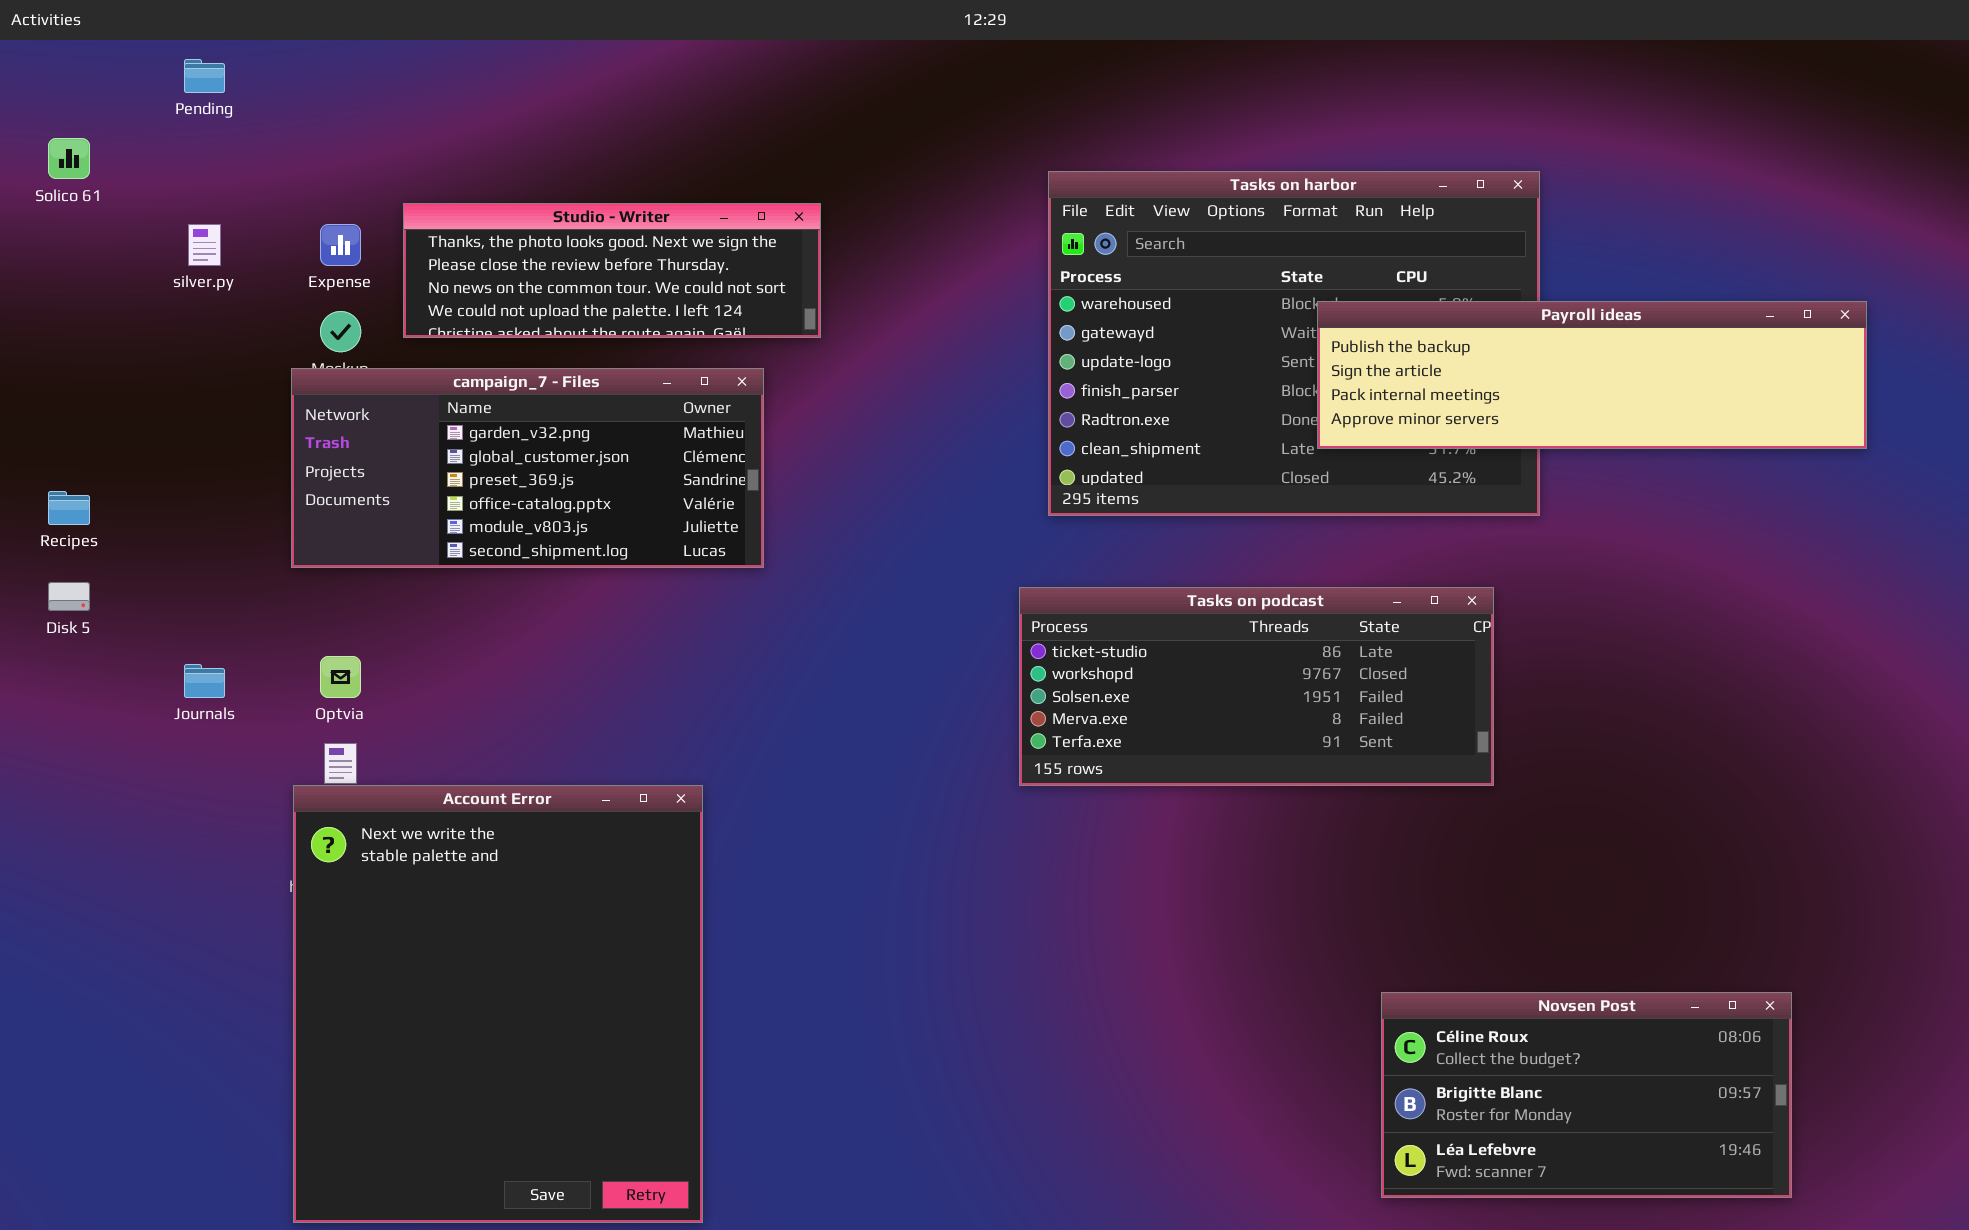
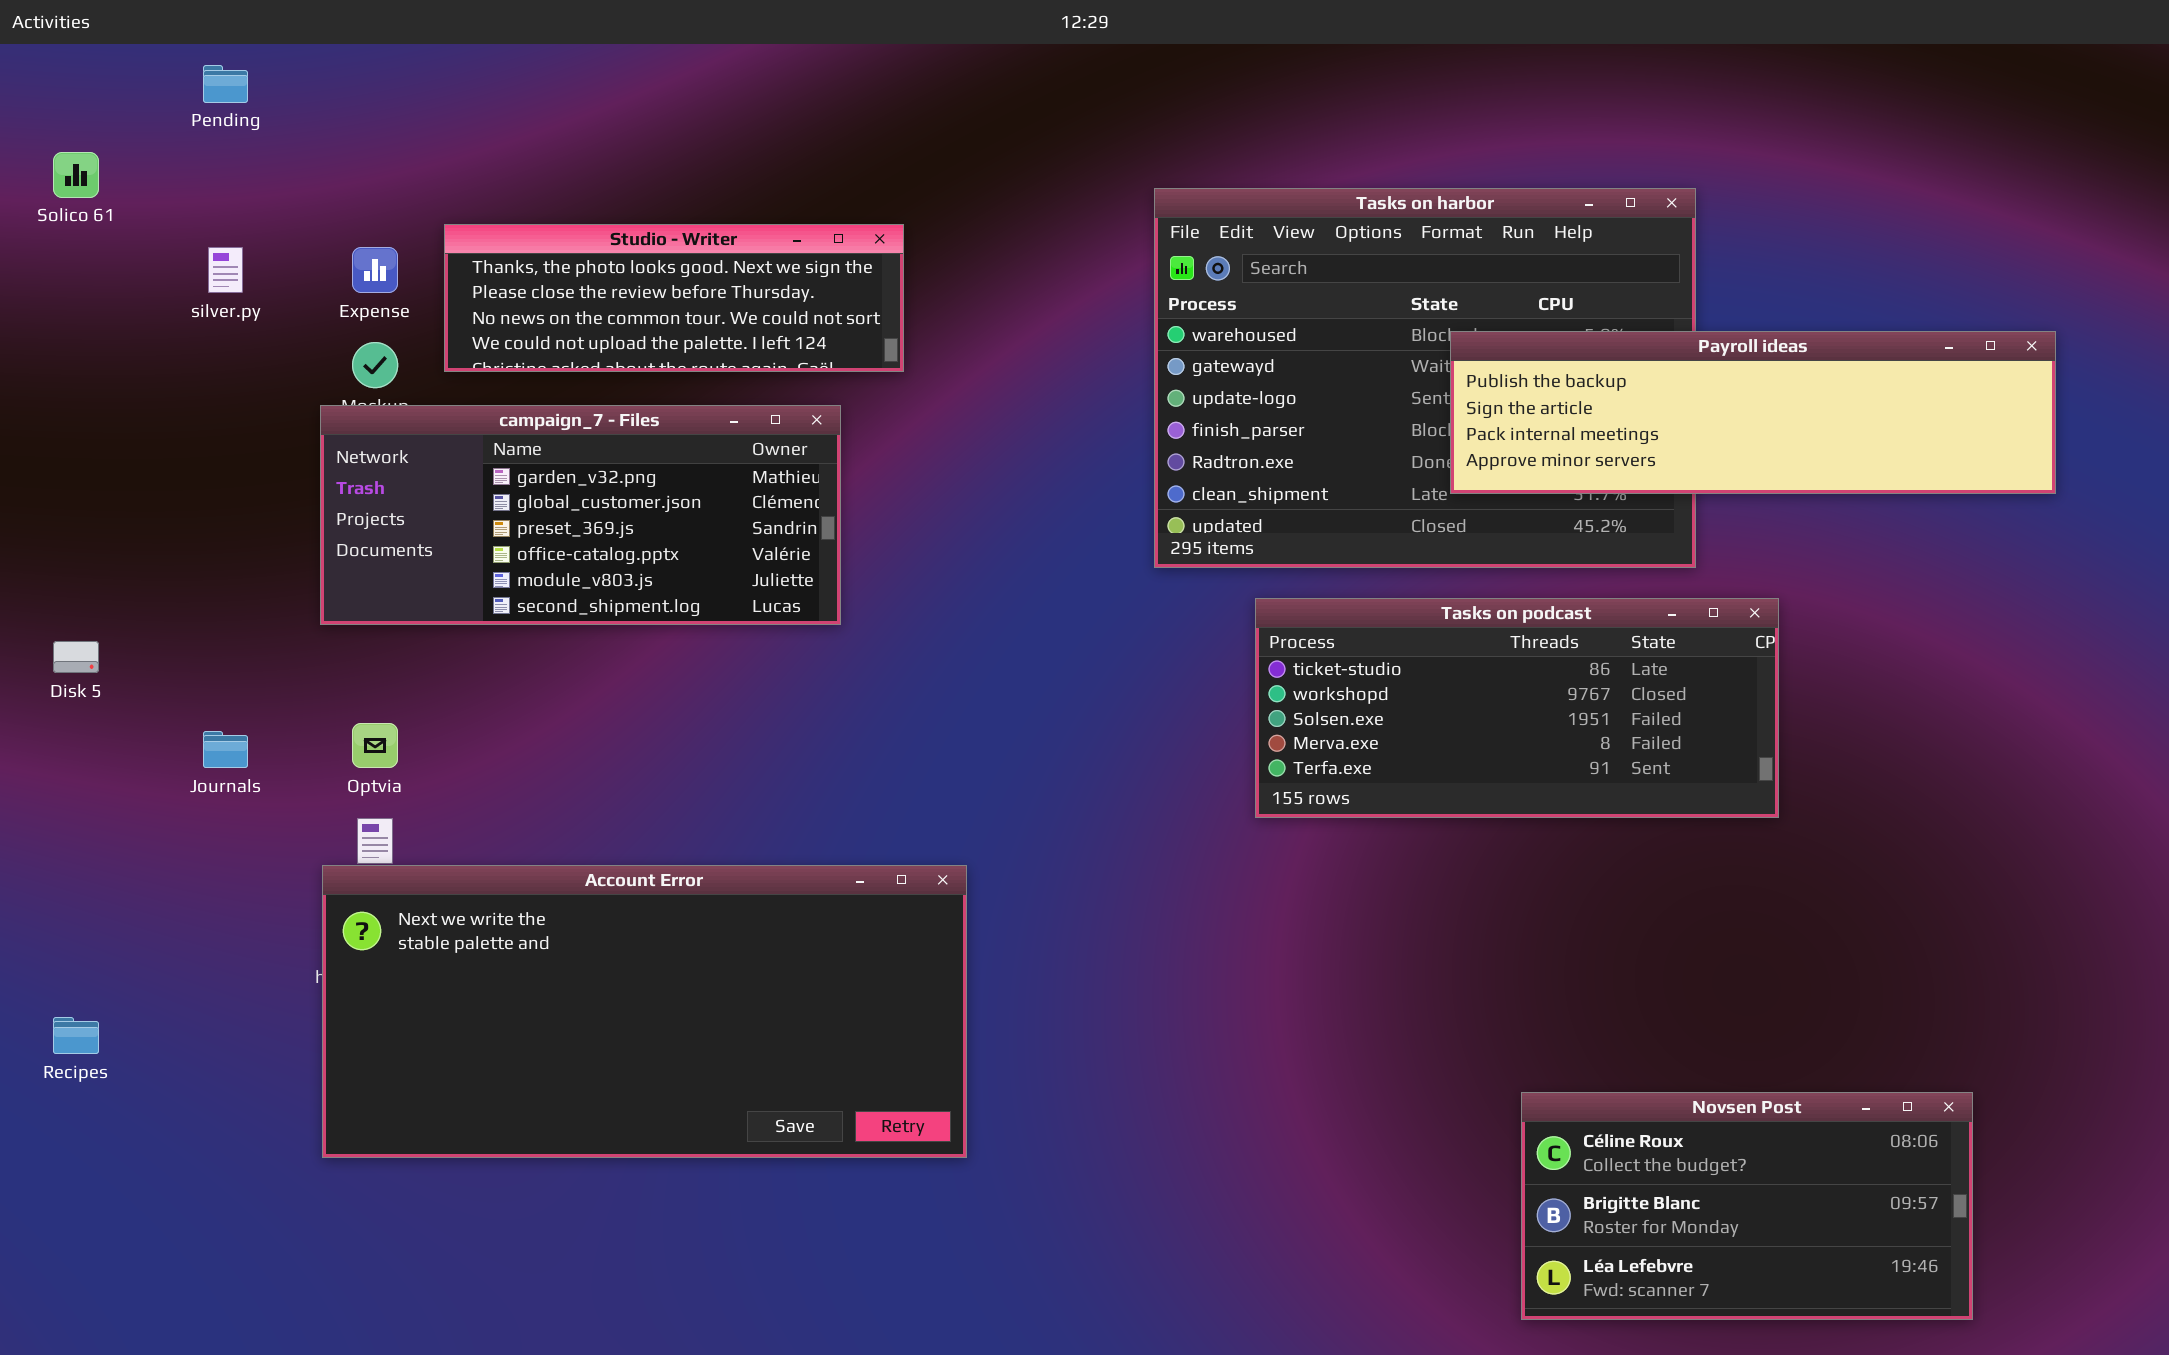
Recipes: [48,491,90,525] -> [53,1017,99,1054], moved
Tasks on podcast: [1019,587,1494,786] -> [1255,598,1779,818], moved
Account Error: [293,785,703,1223] -> [322,865,967,1158], resized

